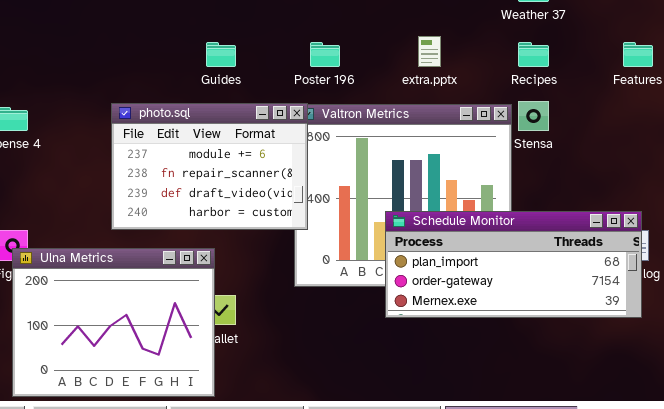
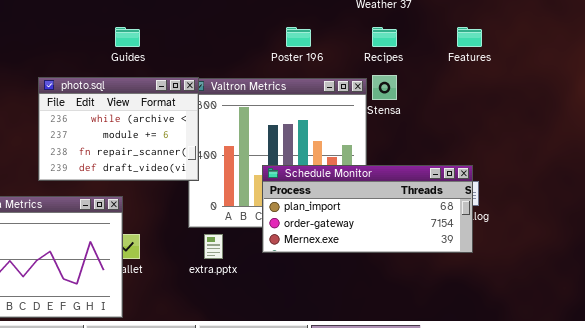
extra.pptx: [418,36,441,67] -> [204,234,223,259], moved
Poster 196: [310,42,340,67] -> [286,27,311,47], moved
photo.sql: [111,103,308,230] -> [38,77,199,181], scrolled up 1 row

